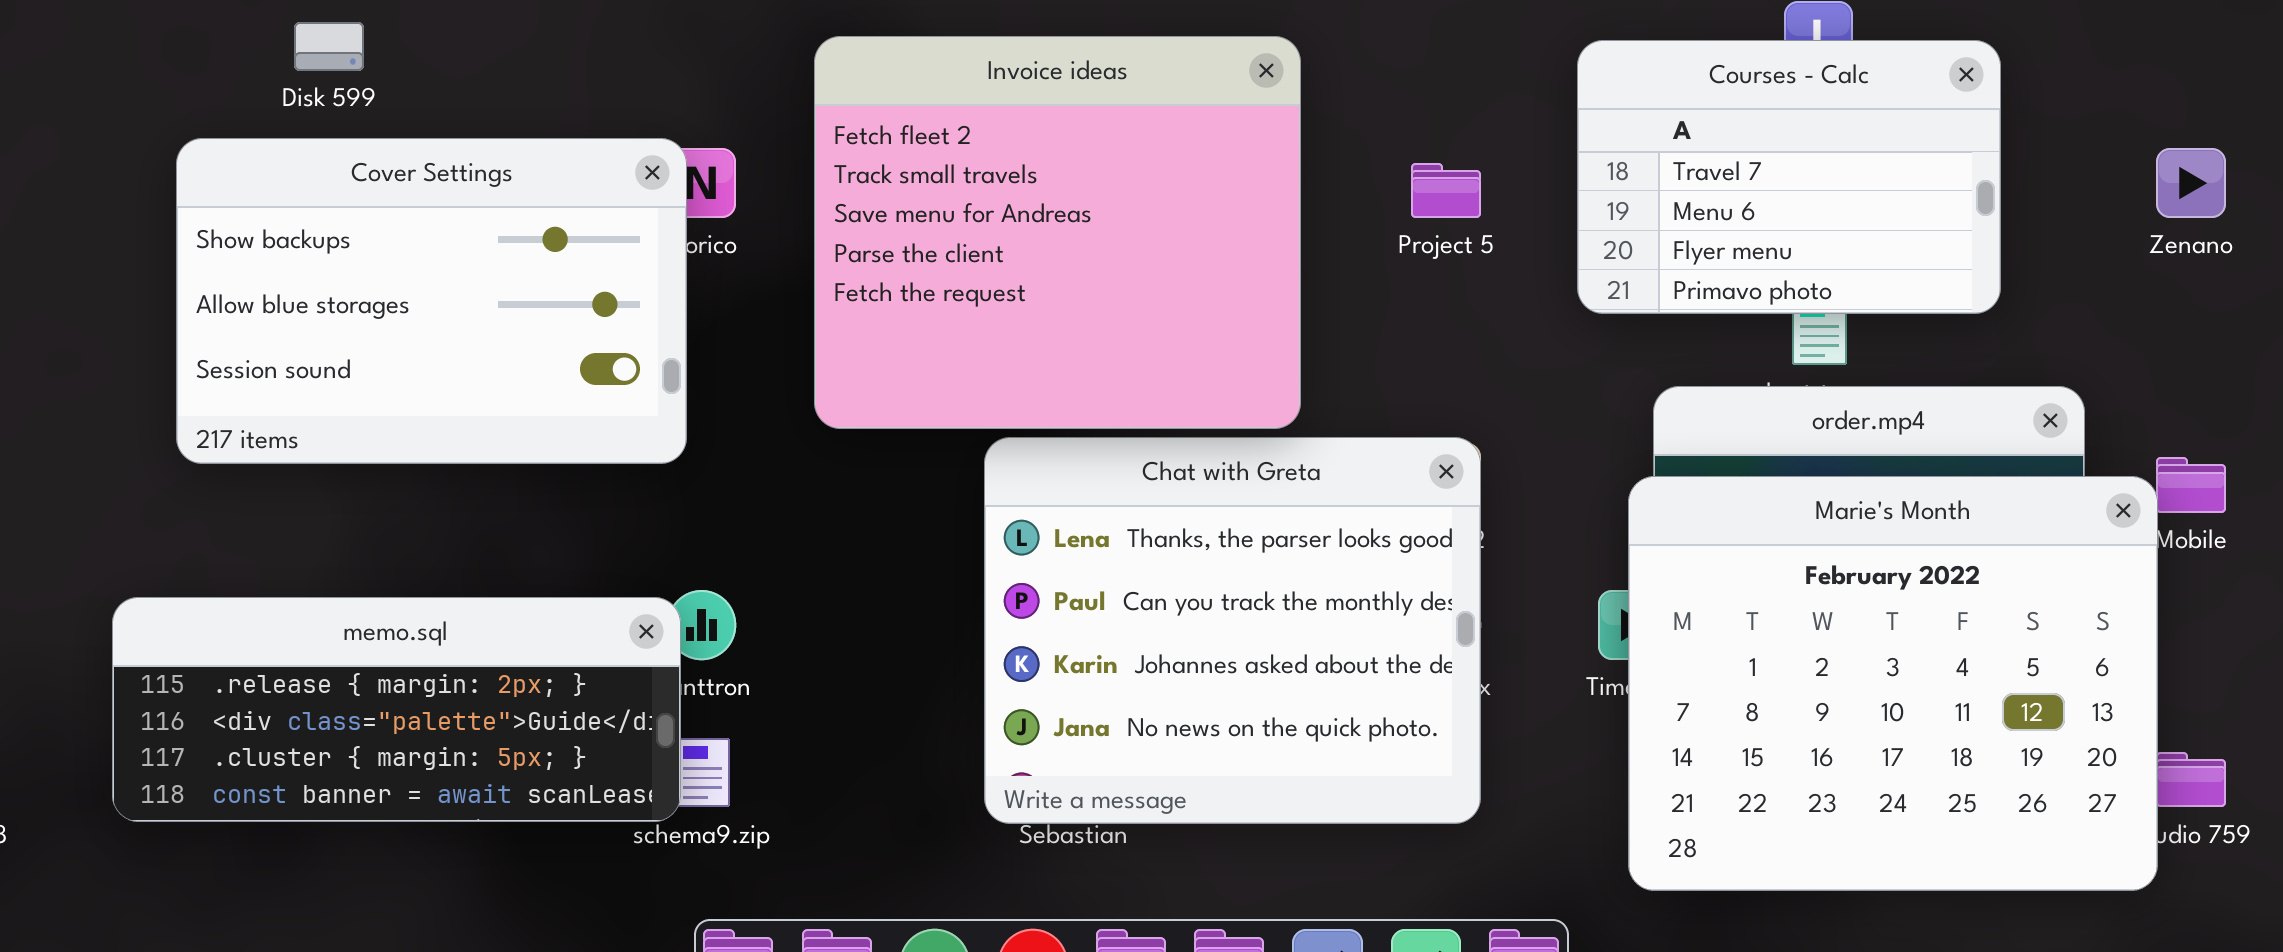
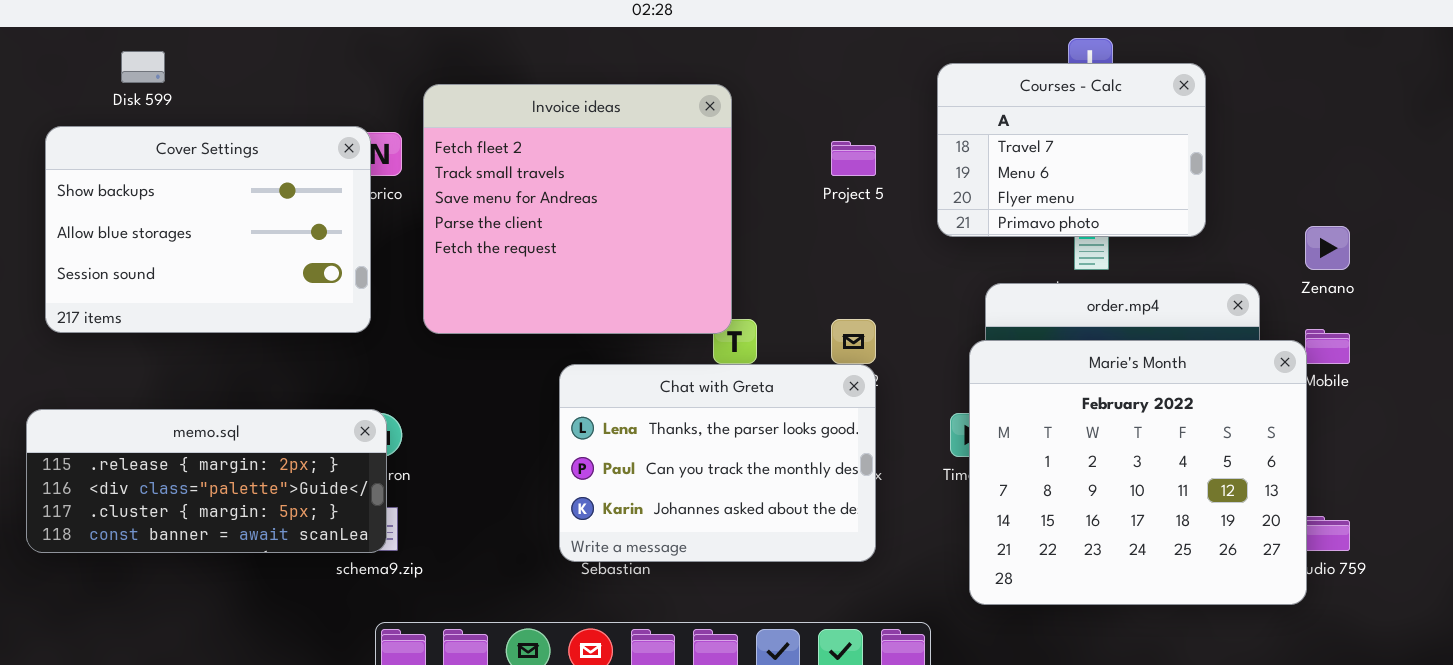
Invoice ideas: [814,36,1301,429] -> [423,84,732,334], moved
Zenano: [2156,148,2226,218] -> [1305,226,1350,270], moved
Chat with Greta: [984,437,1481,824] -> [559,364,876,562], resized
memo.sql: [112,597,681,822] -> [26,409,387,553], moved

